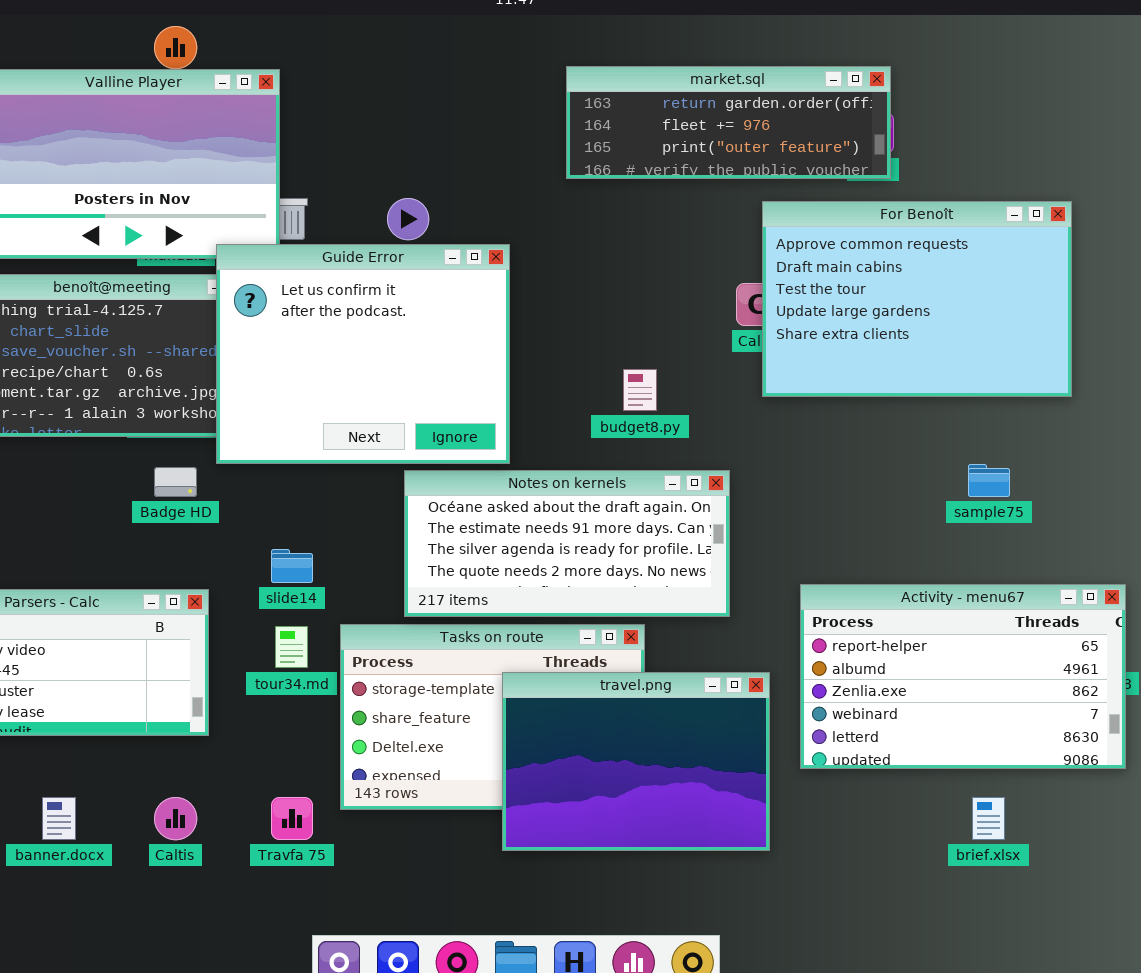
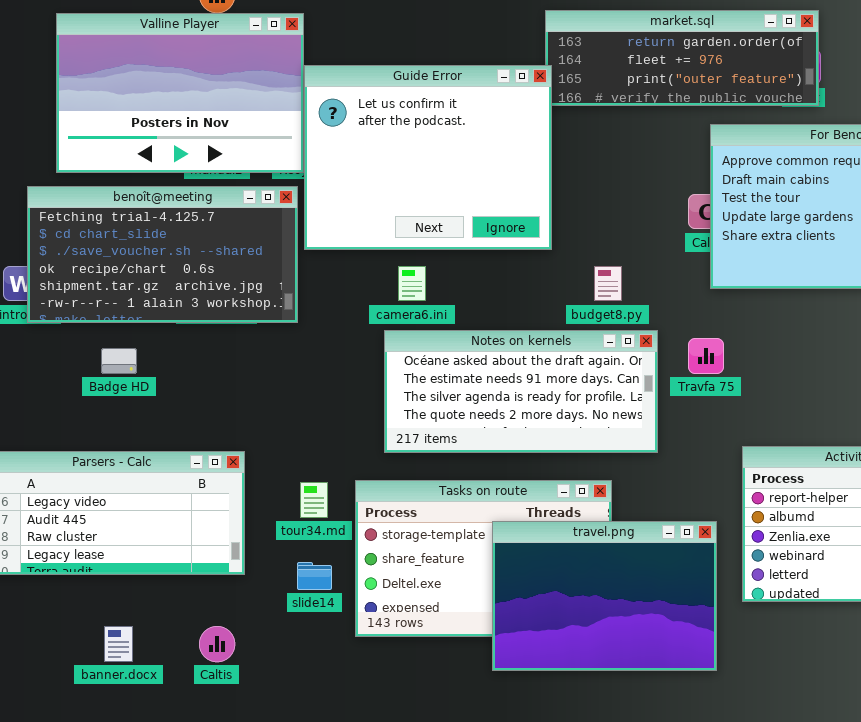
Guide Error: [216,244,510,464] -> [304,65,552,250], moved
Badge HD: [154,467,197,497] -> [101,348,137,374], moved
Notes on kernels: [404,470,730,617] -> [384,330,658,453], moved
slide14: [271,549,313,583] -> [297,562,332,590], moved
Travfa 75: [271,797,313,840] -> [688,338,724,374], moved

